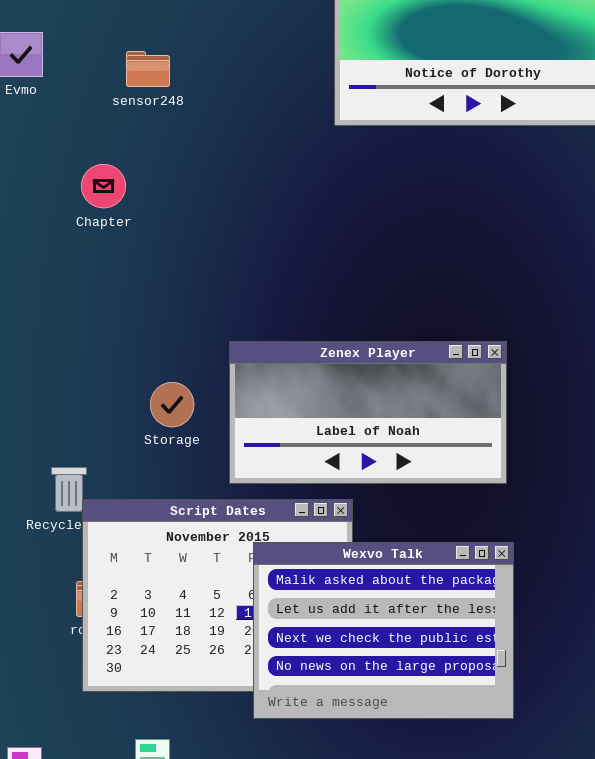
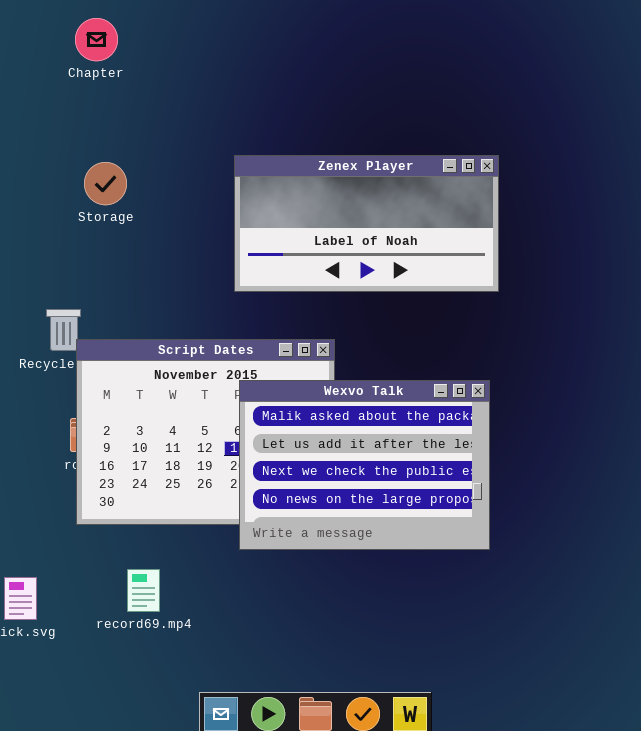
Zenex Player: [229,341,507,484] -> [234,155,499,292], moved
Storage: [150,382,194,427] -> [84,162,127,205], moved

